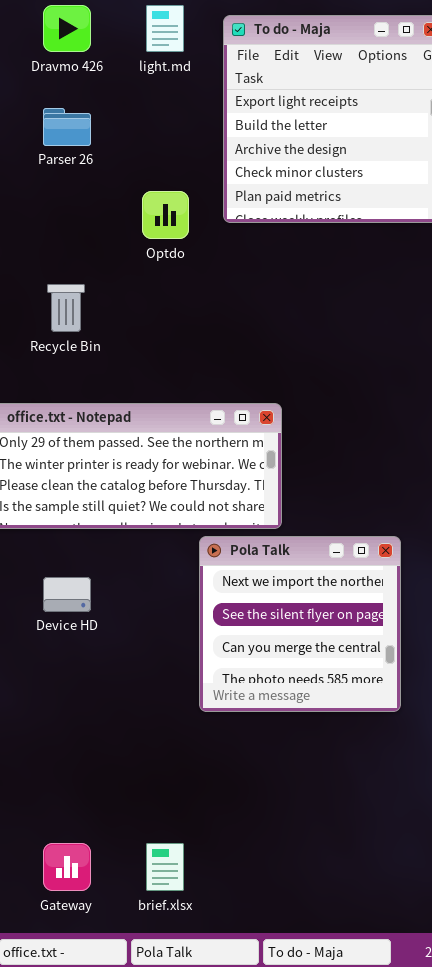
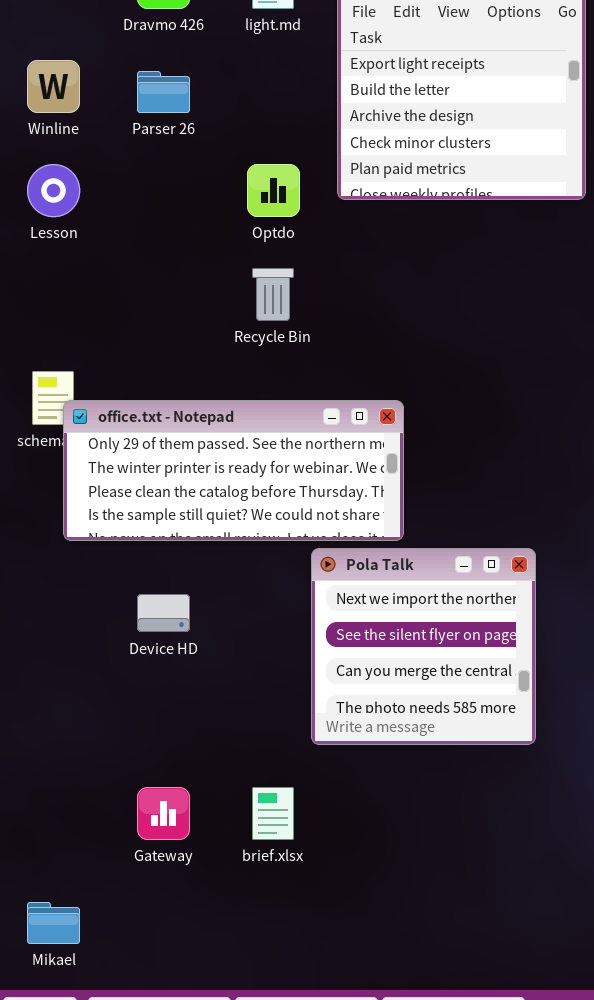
Recycle Bin: [47,284,85,332] -> [252,268,294,321], moved
Gateway: [43,843,91,891] -> [137,787,190,840], moved
brief.xlsx: [146,843,184,891] -> [252,787,294,840], moved

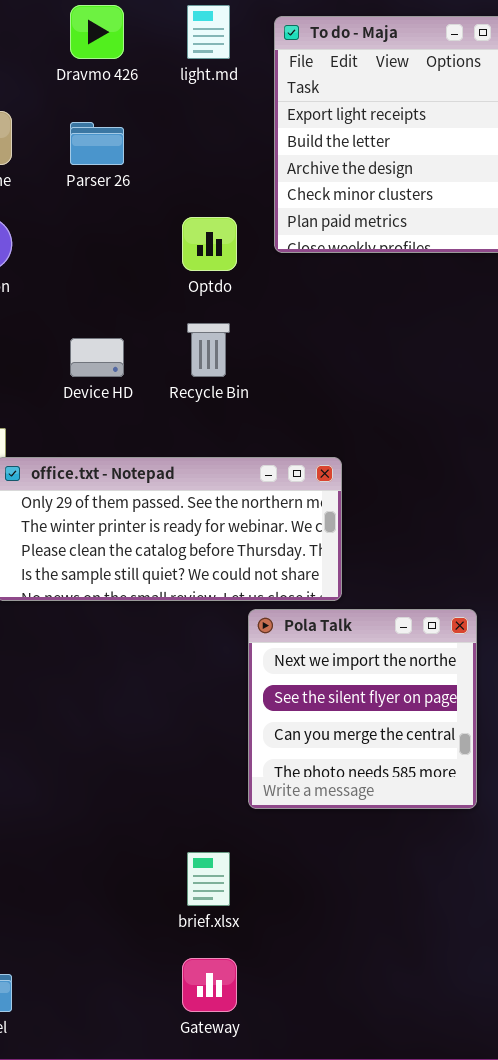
Device HD: [137,594,190,632] -> [70,338,124,377], moved
Gateway: [137,787,190,840] -> [182,958,237,1012], moved

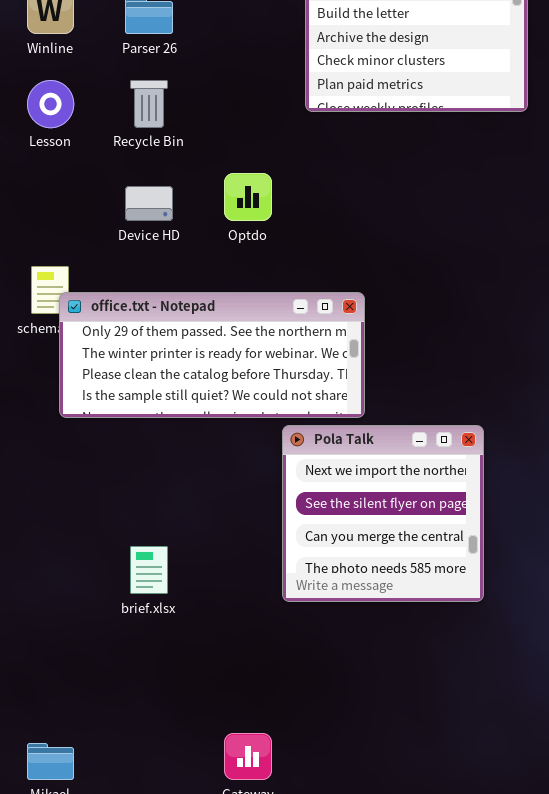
Optdo: [182,217,237,271] -> [224,173,272,221], moved
Recycle Bin: [187,323,230,377] -> [130,80,168,128], moved
brief.xlsx: [187,852,230,906] -> [130,546,168,594], moved

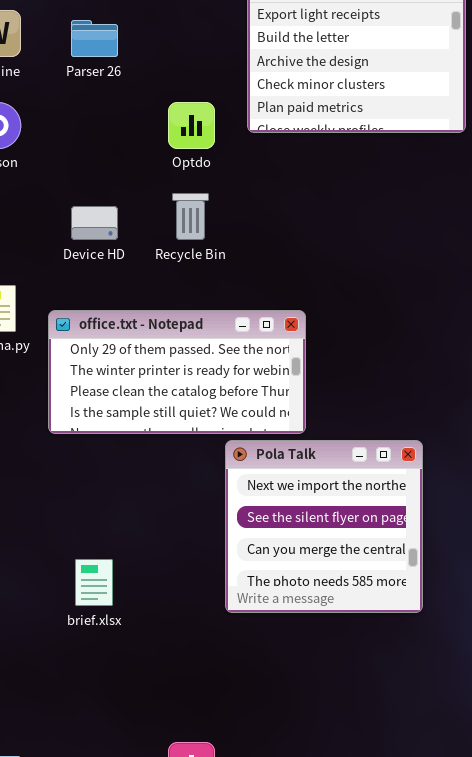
Recycle Bin: [130,80,168,128] -> [172,193,209,240], moved
Optdo: [224,173,272,221] -> [168,102,215,149], moved
office.txt - Notepad: [59,292,365,418] -> [48,310,306,434], resized

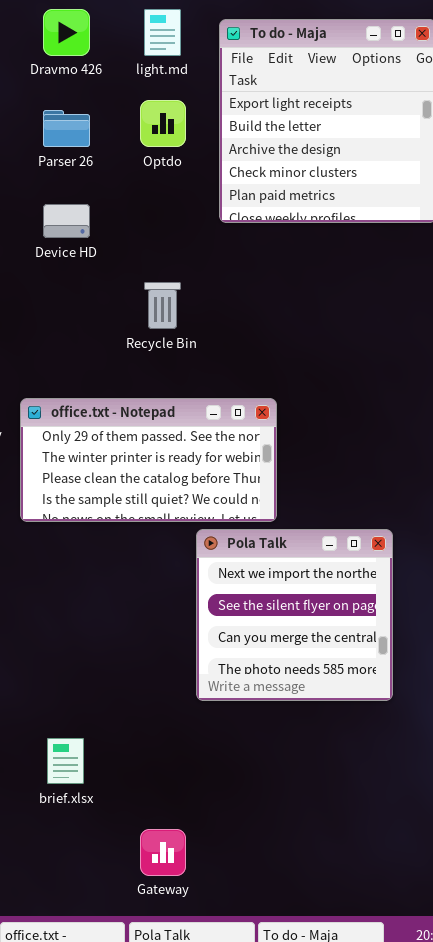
Optdo: [168,102,215,149] -> [140,100,186,147], moved
Device HD: [71,206,118,240] -> [43,204,90,238], moved
brief.xlsx: [75,559,113,606] -> [47,738,84,784], moved

